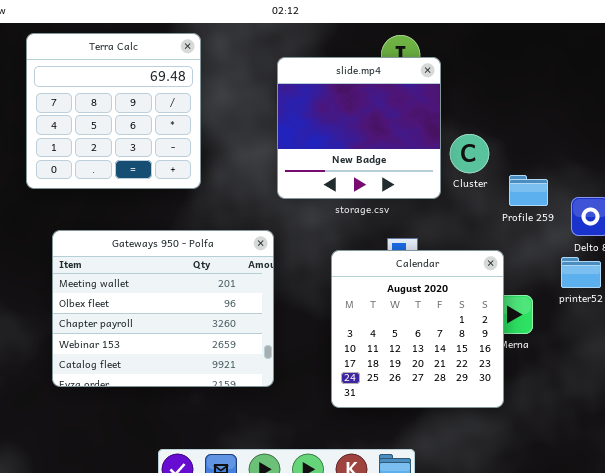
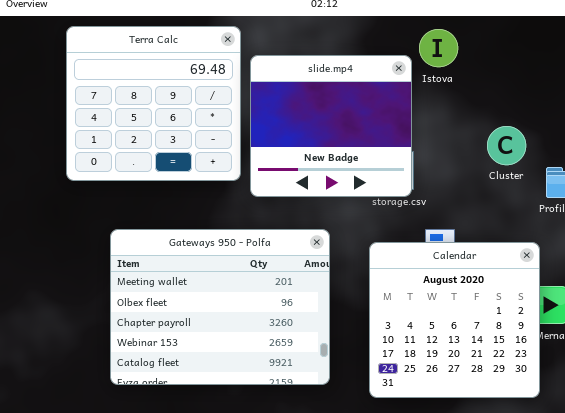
slide.mp4: [277,57,441,199] -> [250,55,412,197], moved
Gateways 950 - Polfa: [52,230,274,387] -> [110,229,330,385], moved

